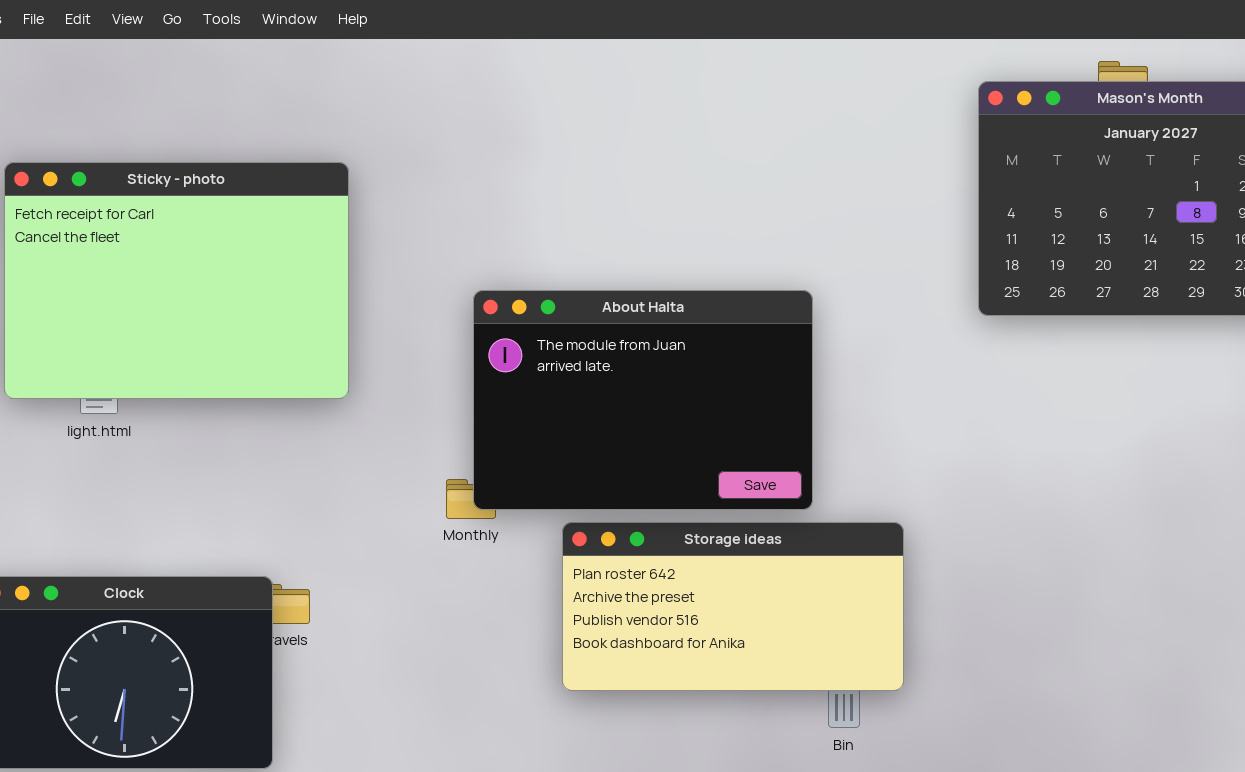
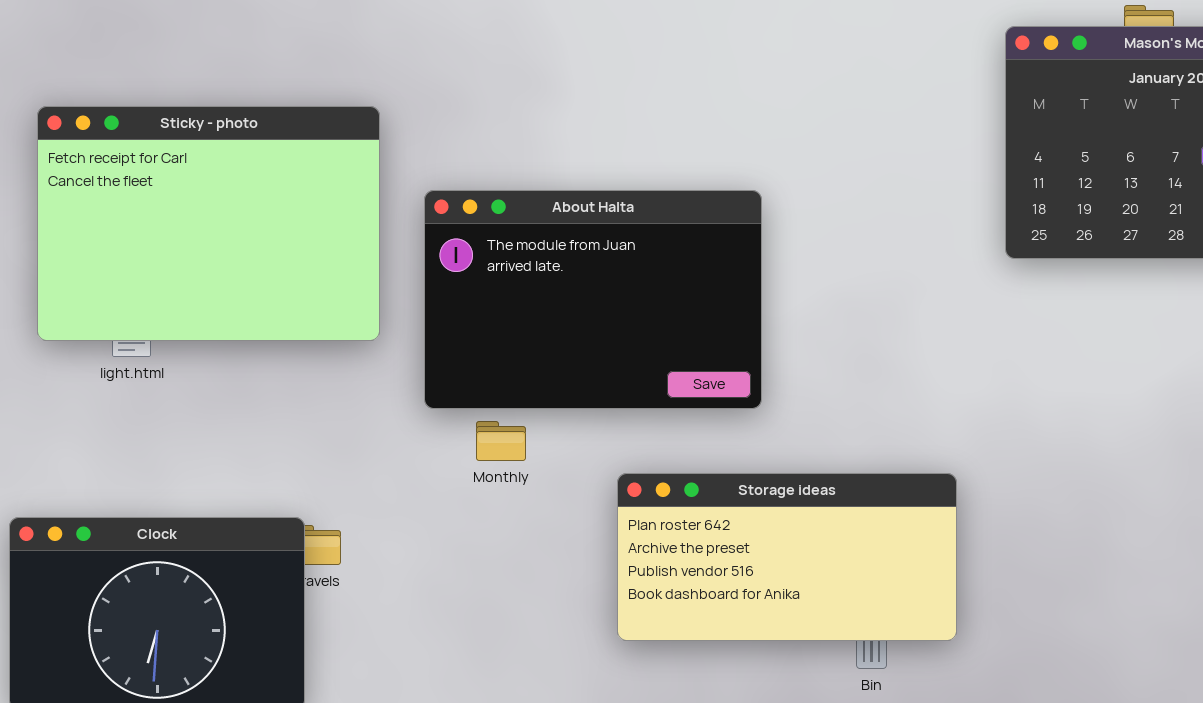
About Halta: [473,290,813,510] -> [424,190,762,409], moved
Storage ideas: [562,522,904,691] -> [617,473,957,641], moved

